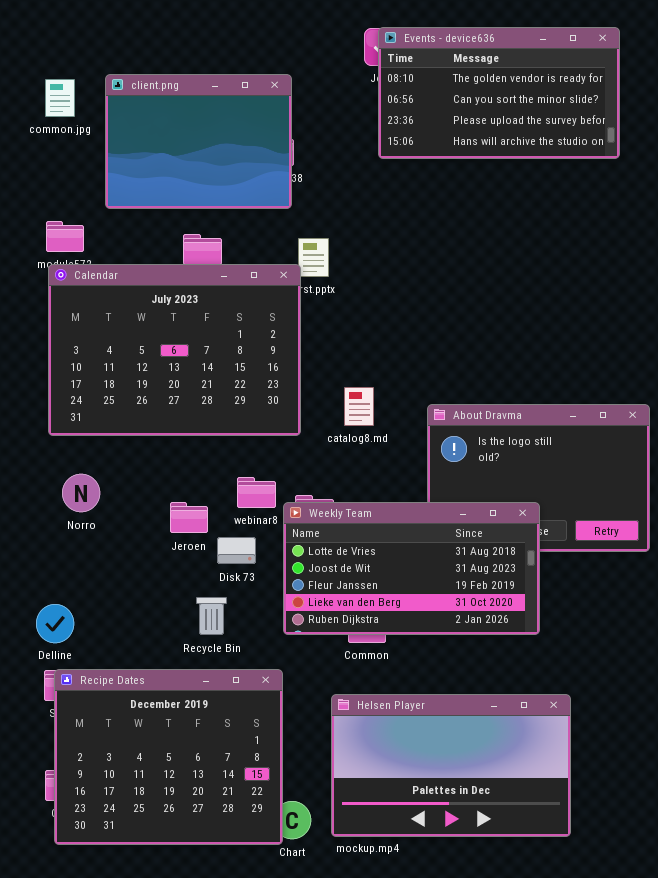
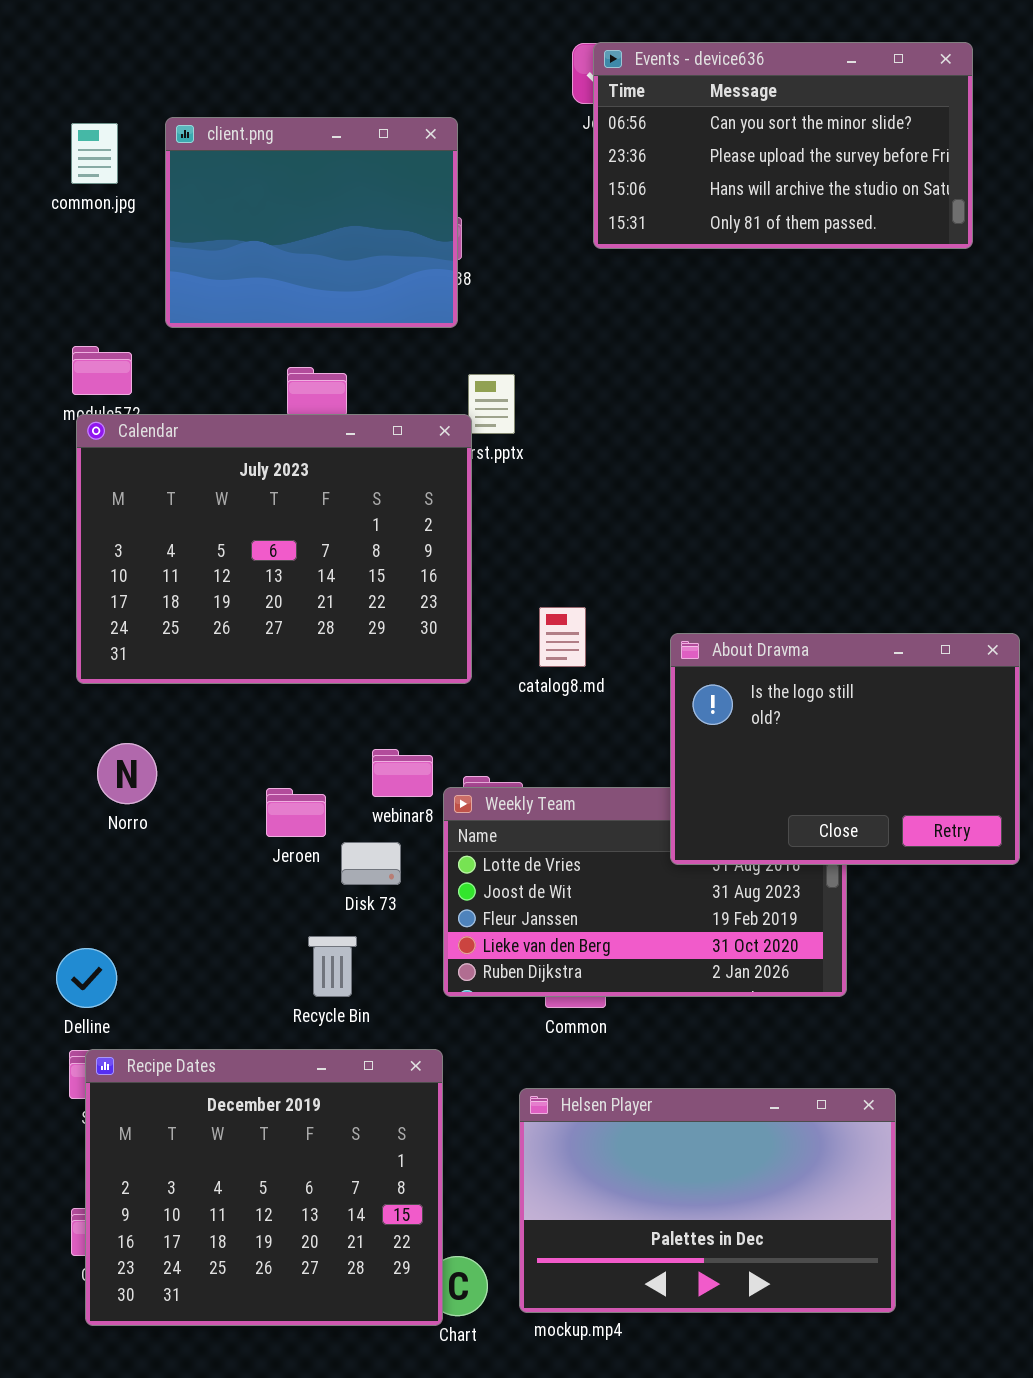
Events - device636: [378,27,620,159] -> [593,42,973,249], scrolled down 1 row
About Dravma: [427,404,650,552] -> [670,633,1020,865], raised

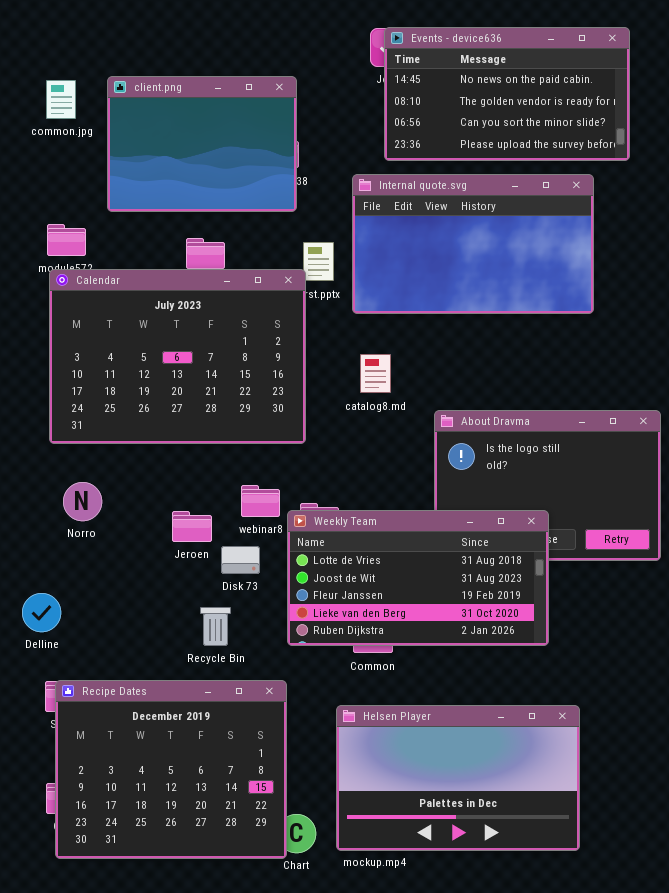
Events - device636: [593,42,973,249] -> [384,27,630,161], scrolled up 2 rows
Internal quote.svg: none -> [352,174,594,314], opened
catalog8.md: [539,607,586,667] -> [360,354,391,393], moved
Weekly Team: [443,787,847,997] -> [287,510,549,646], raised
Delline: [56,948,117,1008] -> [22,593,61,632], moved

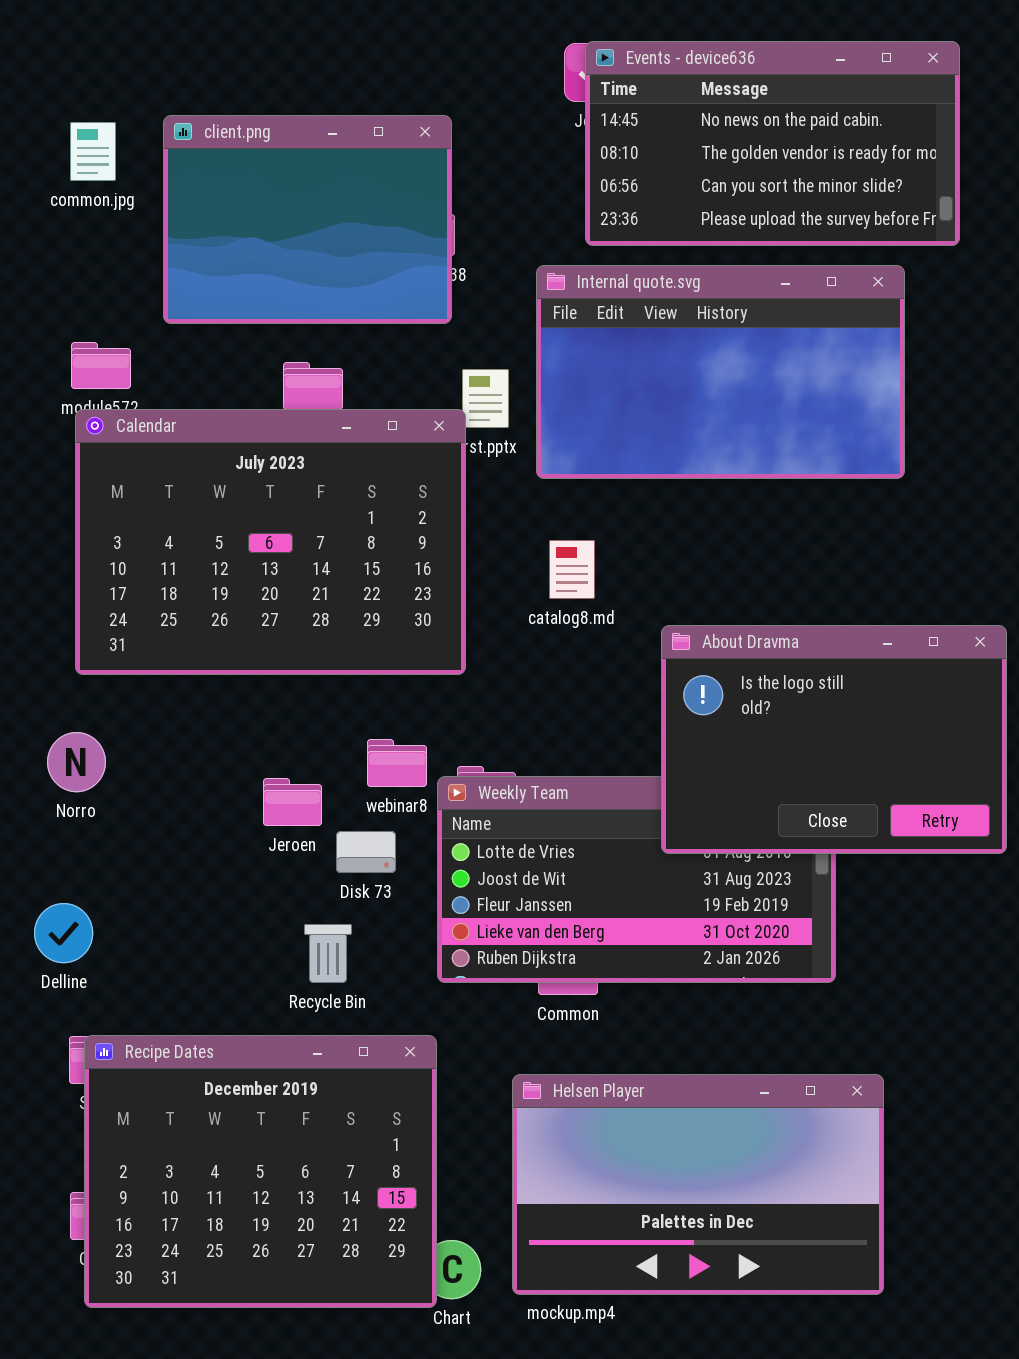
About Dravma: [434,410,661,561] -> [661,625,1007,854], raised
Norro: [63,482,102,521] -> [47,732,106,792], moved

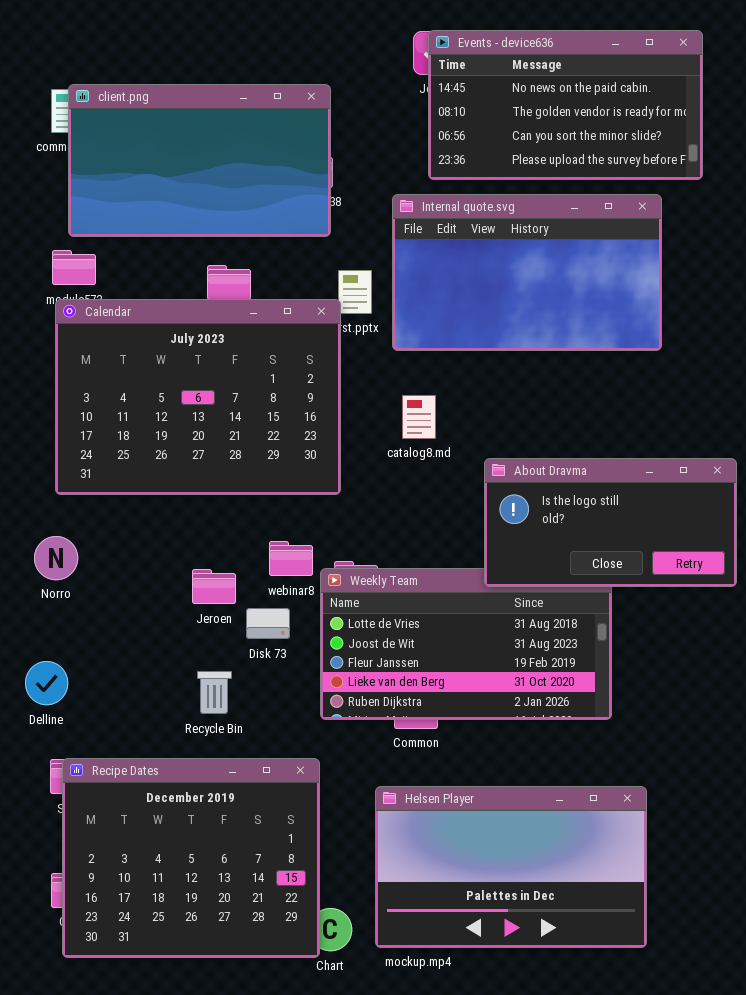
client.png: [163,115,452,324] -> [68,84,331,237], resized
About Dravma: [661,625,1007,854] -> [484,458,737,587], resized
Recycle Bin: [304,924,352,983] -> [197,671,232,714], moved

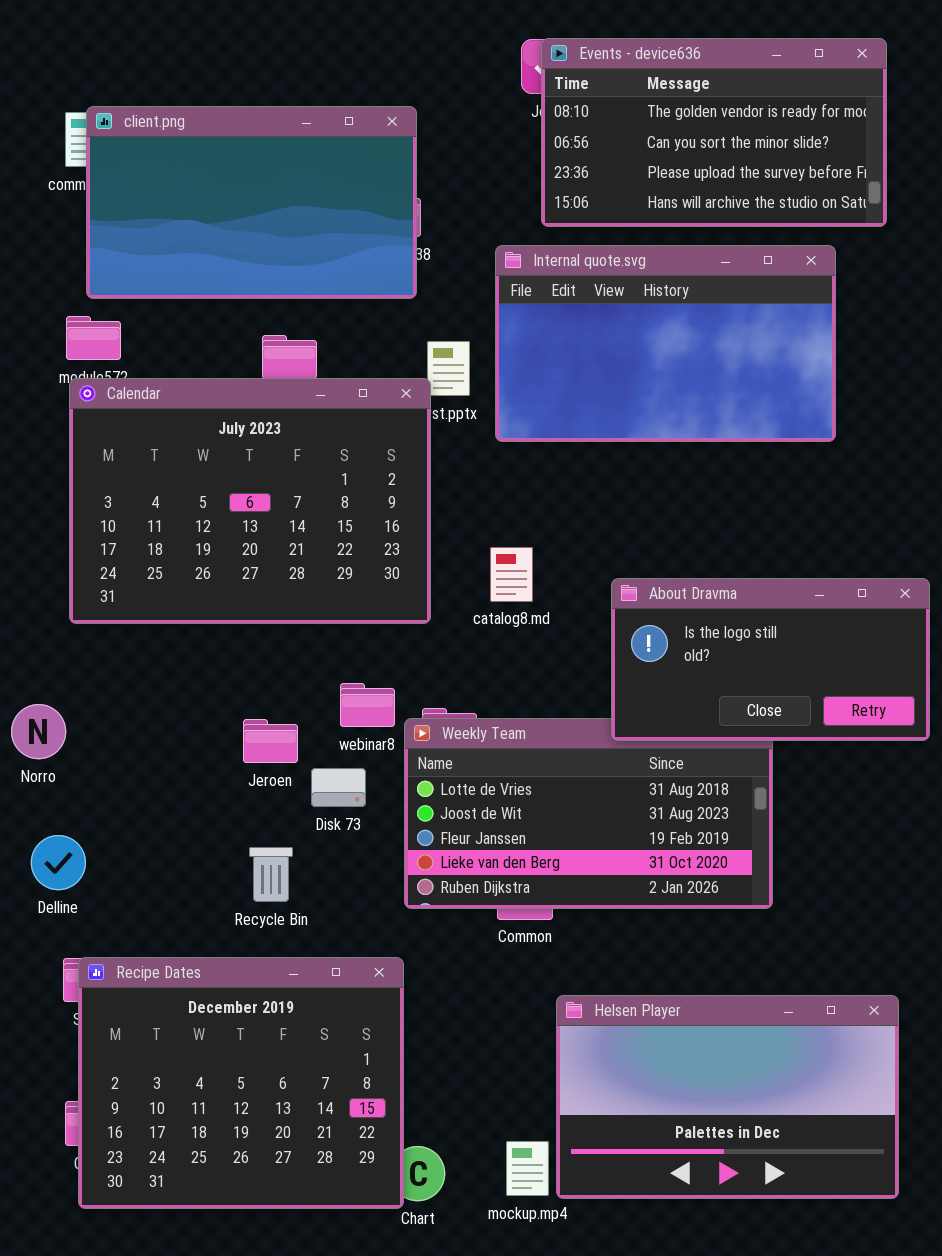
Events - device636: [428,30,703,180] -> [541,38,887,227], scrolled down 1 row
catalog8.md: [402,395,436,439] -> [490,547,533,602], moved
Norro: [34,536,78,580] -> [11,704,66,759], moved
Helsen Player: [375,786,647,948] -> [556,995,899,1199], moved

